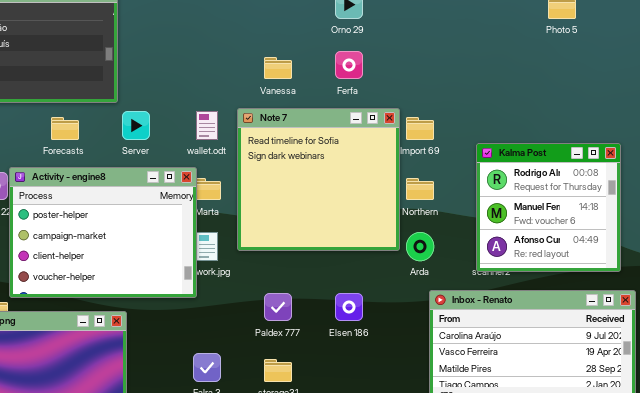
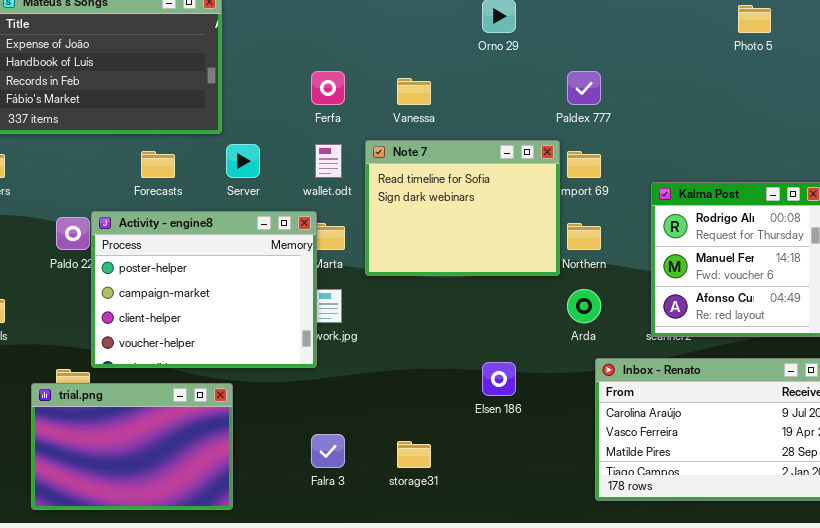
Ferfa: [335,51,363,79] -> [311,71,345,105], moved
Note 7: [237,108,400,251] -> [365,140,560,276], resized
Paldex 777: [264,293,292,321] -> [567,71,601,105], moved

